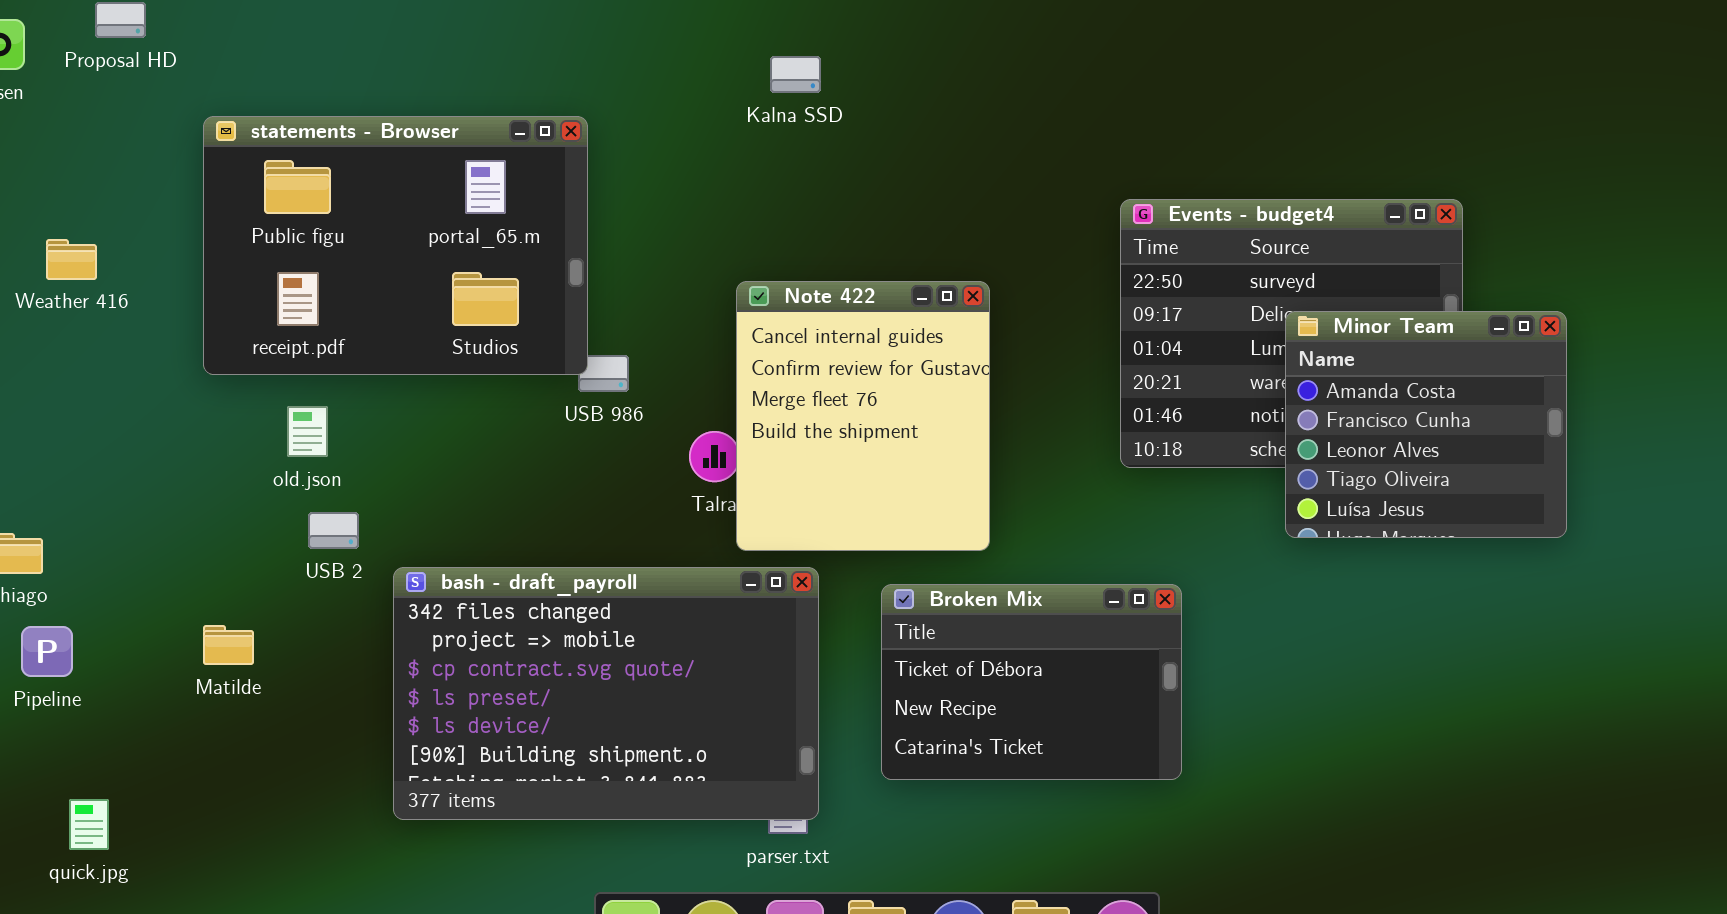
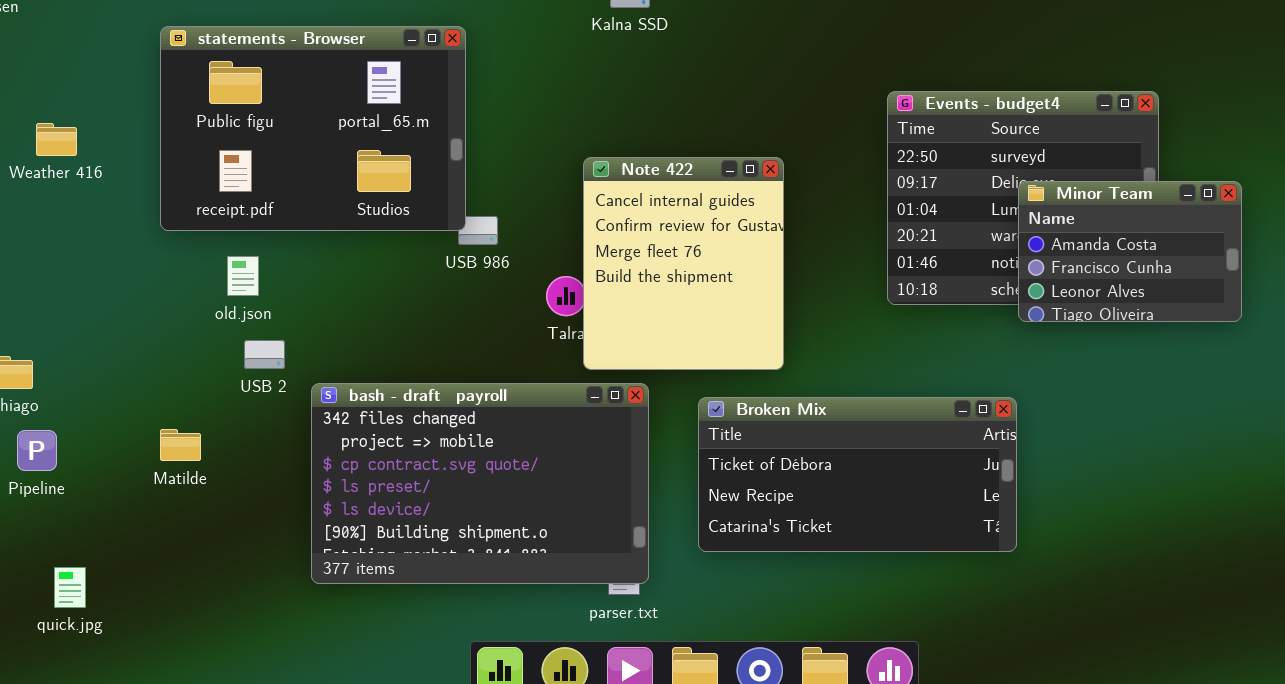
Minor Team: [1285,311,1567,538] -> [1018,181,1242,322], resized
Broken Mix: [881,584,1182,780] -> [698,397,1017,552], resized

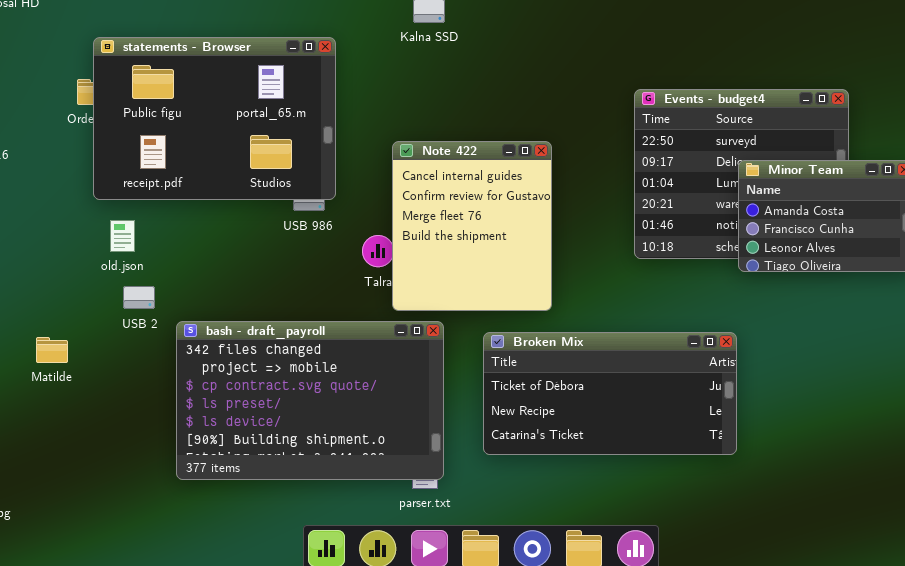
statements - Browser: [160,26,466,231] -> [93,37,336,200], moved
Matilde: [160,429,201,461] -> [36,337,68,363], moved

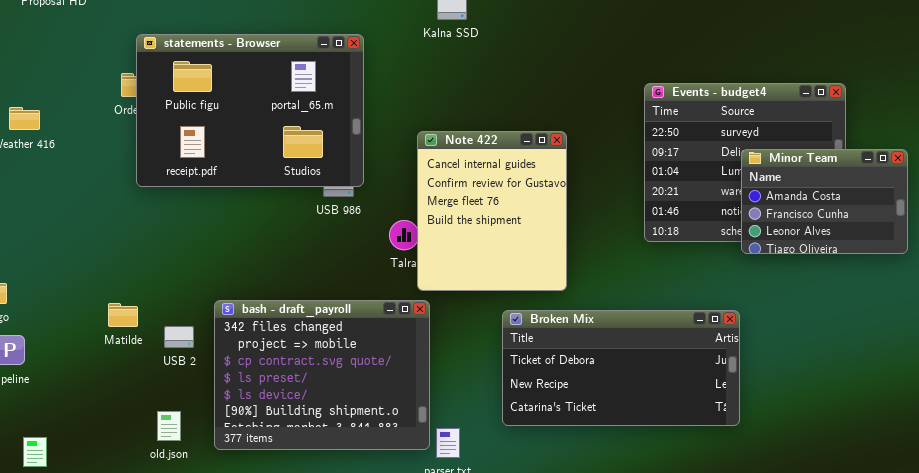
old.json: [110,220,135,252] -> [157,411,181,441], moved
USB 2: [123,286,155,309] -> [164,326,194,348], moved
bash - draft_payroll: [176,321,444,480] -> [214,300,430,450], resized
Matilde: [36,337,68,363] -> [108,303,138,327], moved

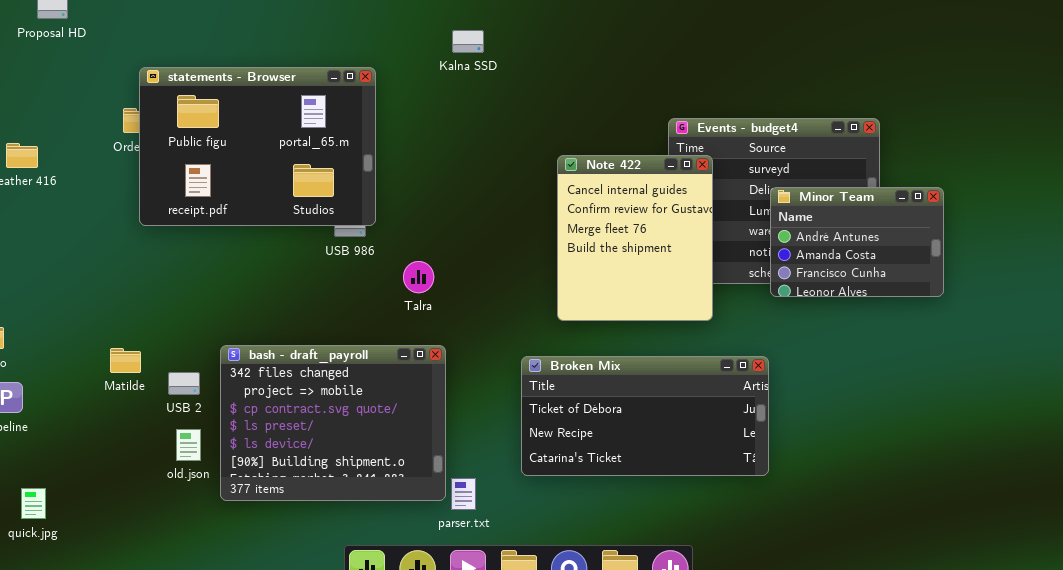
Note 422: [417,131,567,291] -> [557,155,713,321], moved
Minor Team: [741,149,908,254] -> [770,187,944,297], scrolled up 1 row
old.json: [157,411,181,441] -> [176,429,201,461], moved

